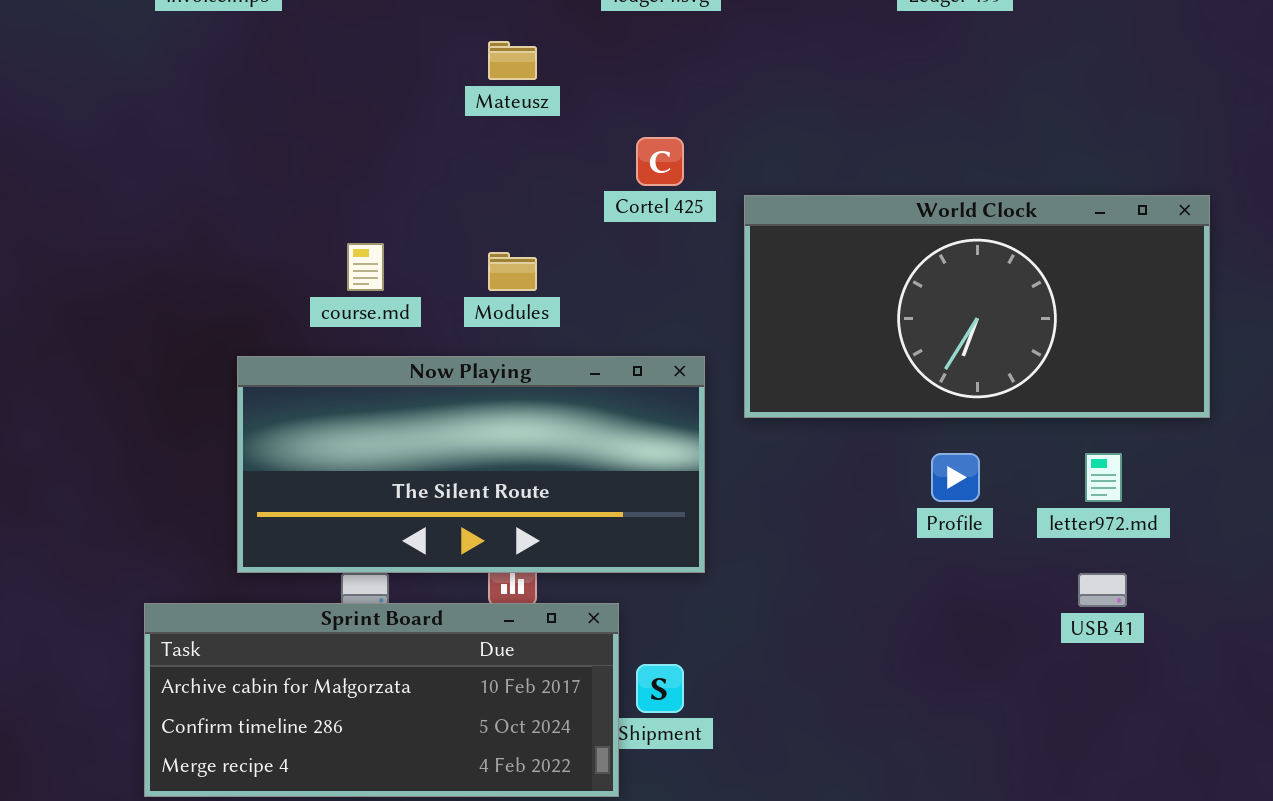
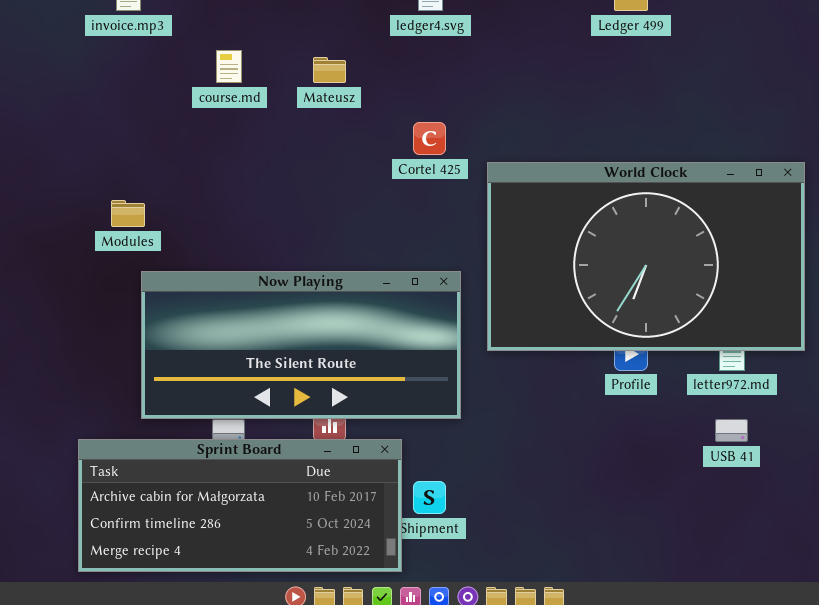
World Clock: [744,195,1210,418] -> [487,162,805,351], resized
course.md: [347,243,384,291] -> [216,50,242,83], moved
Modules: [488,252,537,291] -> [111,200,145,227], moved

